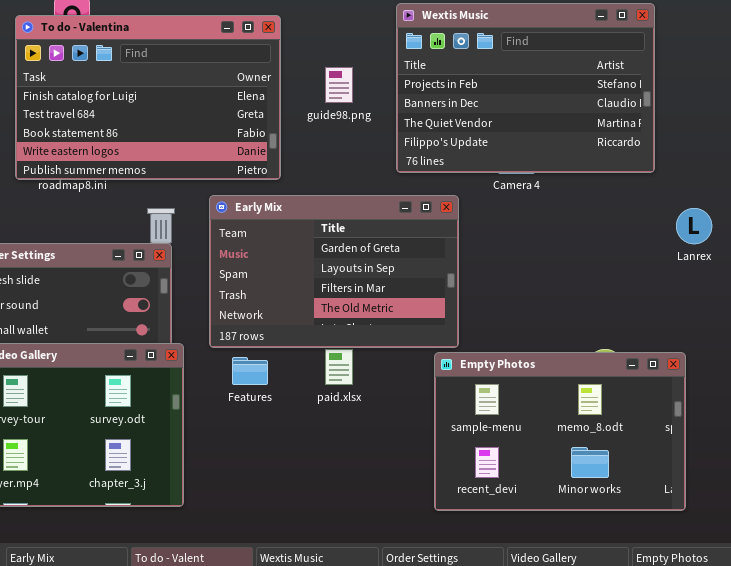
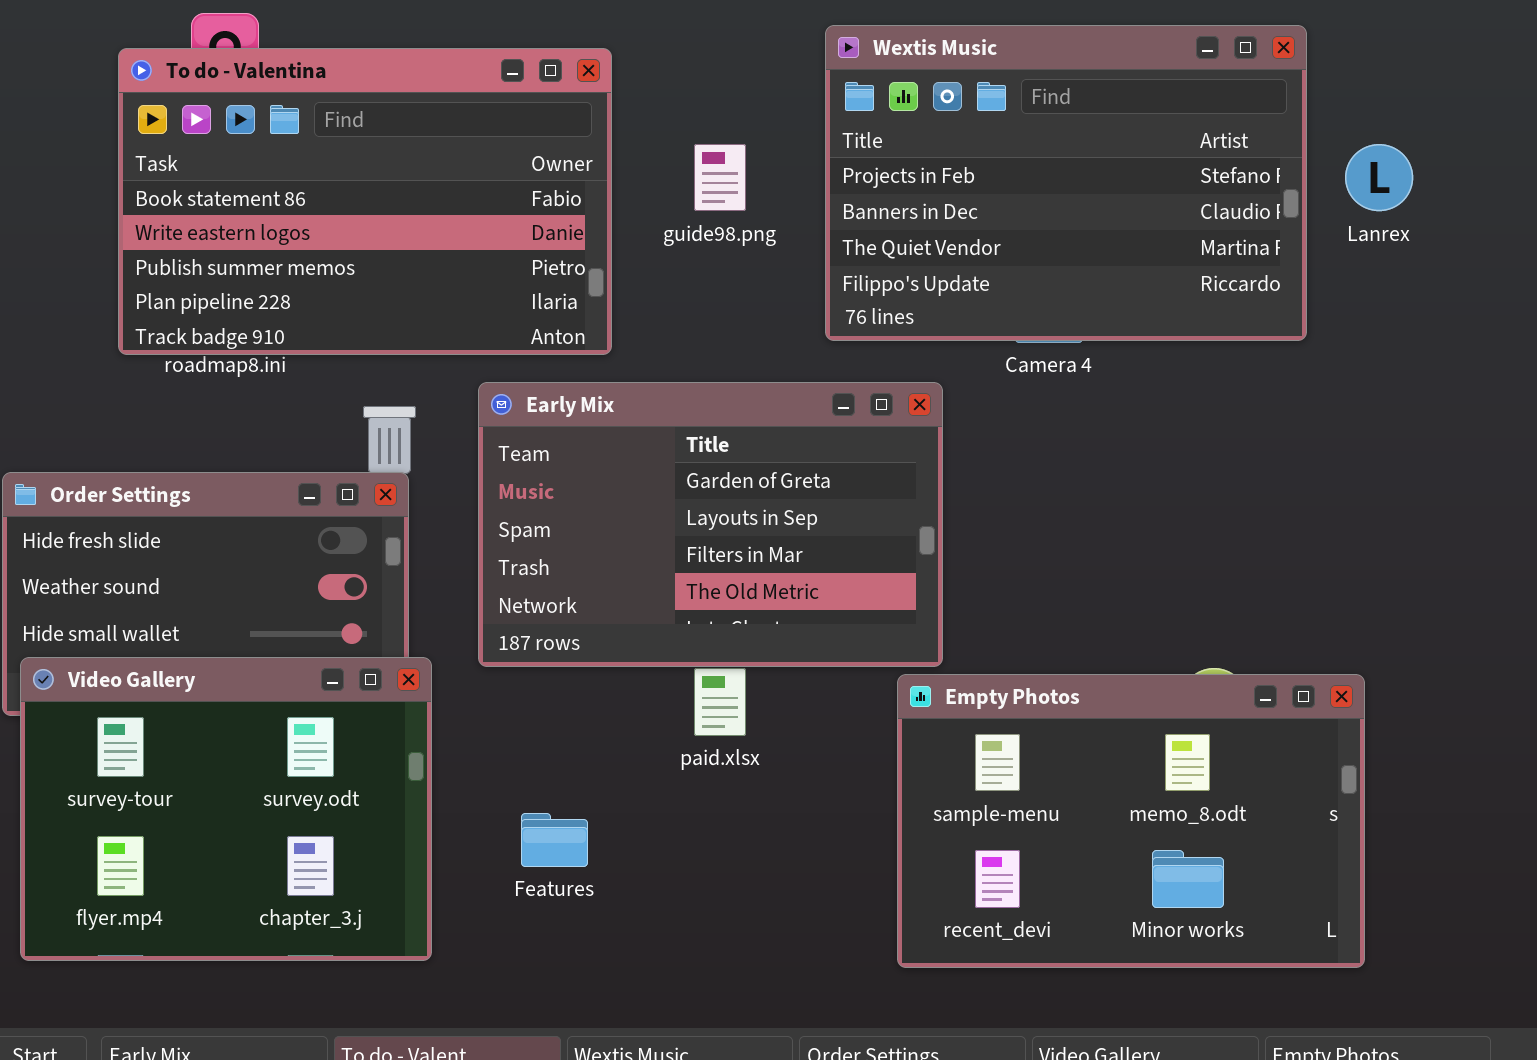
To do - Valentina: [15,15,281,180] -> [118,48,612,355], scrolled down 2 rows
Lanrex: [676,208,712,244] -> [1345,144,1413,211], moved
Features: [232,357,268,385] -> [521,813,588,867], moved

